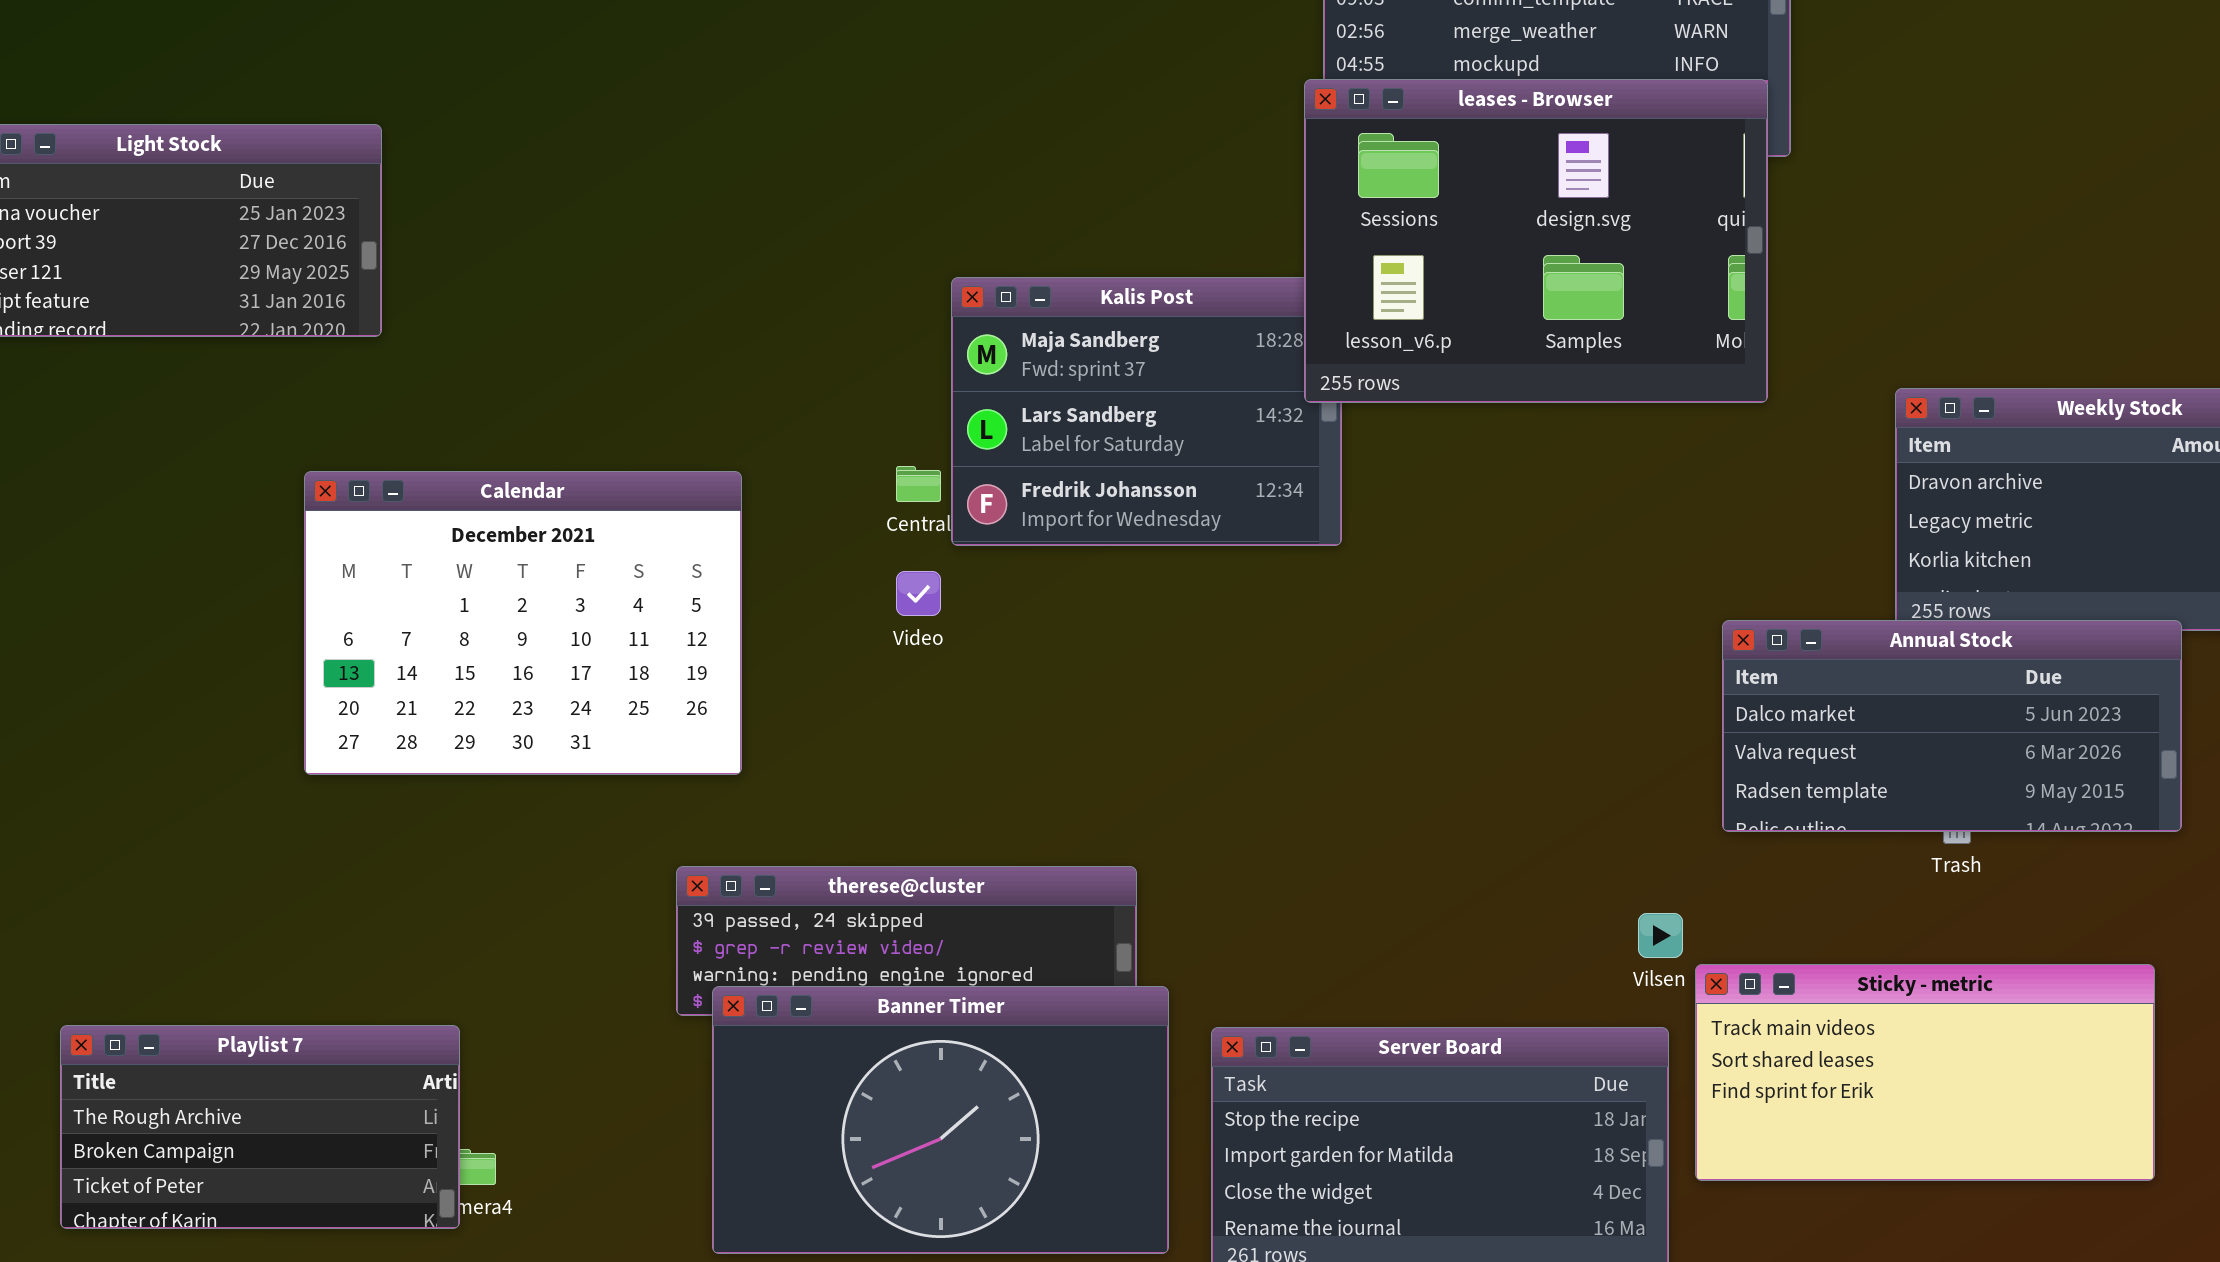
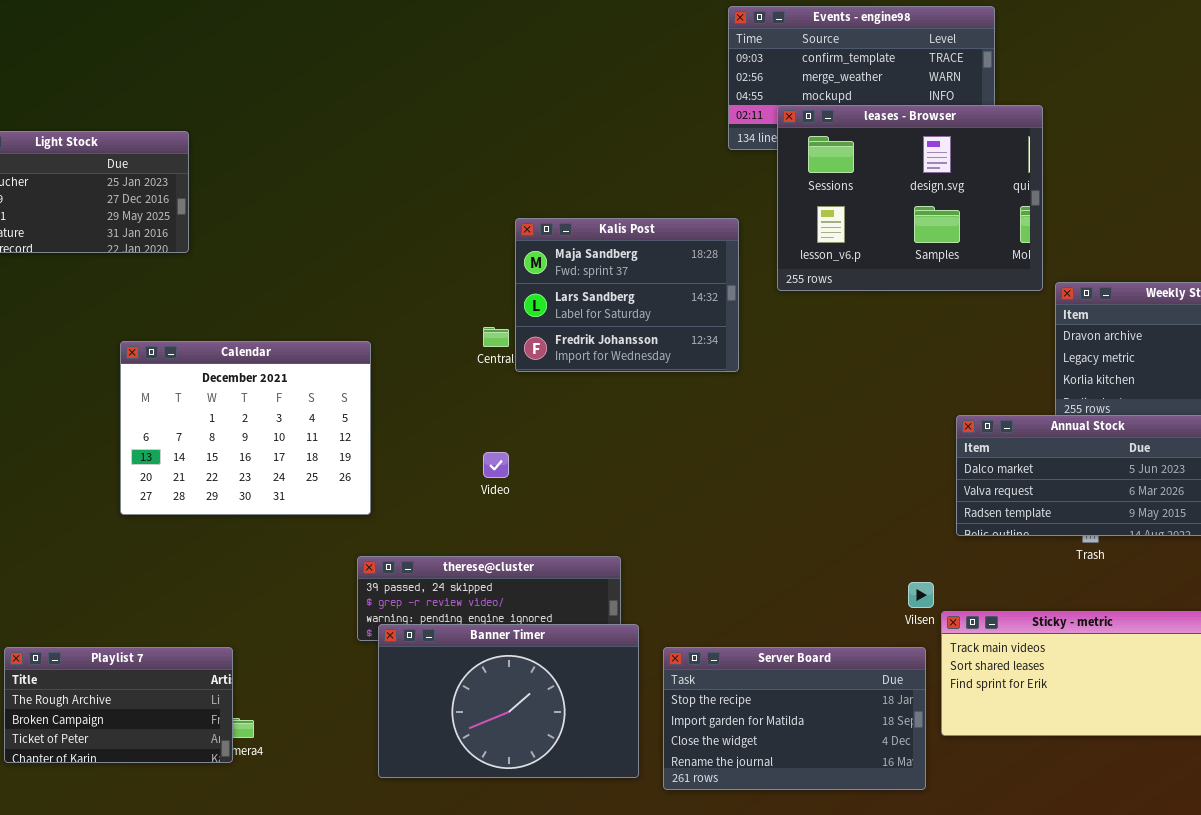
leases - Browser: [1304,79,1768,403] -> [777,105,1043,291], moved
Calendar: [304,471,742,775] -> [120,341,371,515], moved
Video: [896,571,941,616] -> [483,452,509,478], moved

